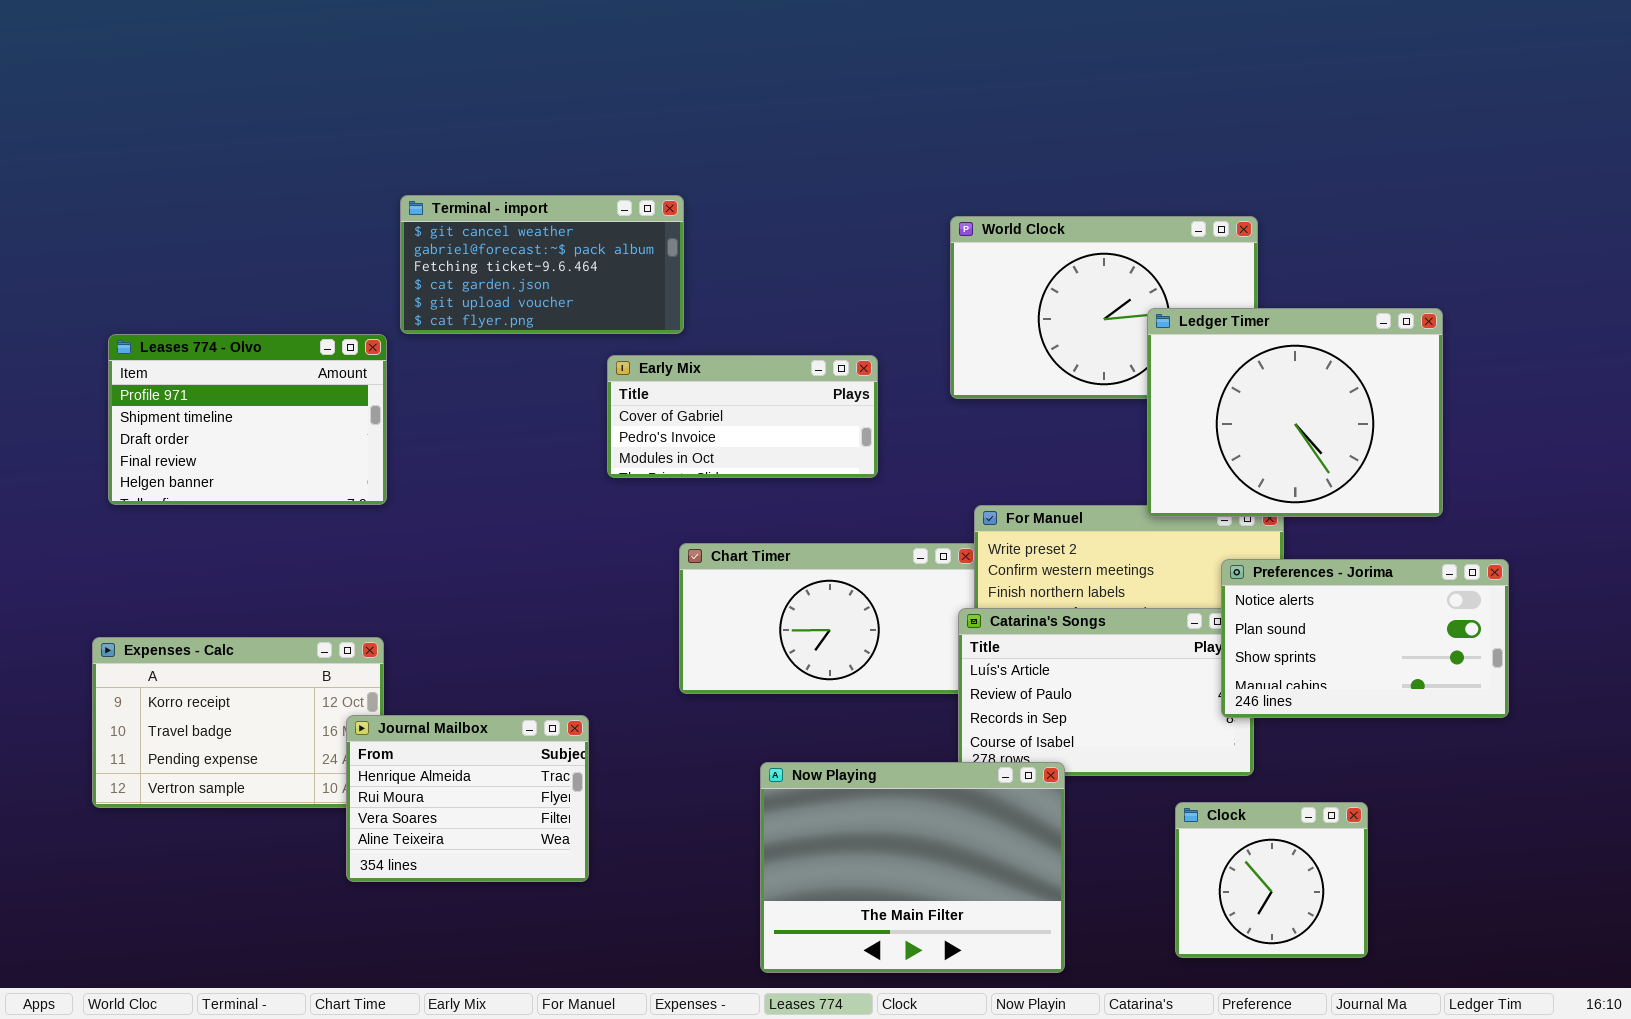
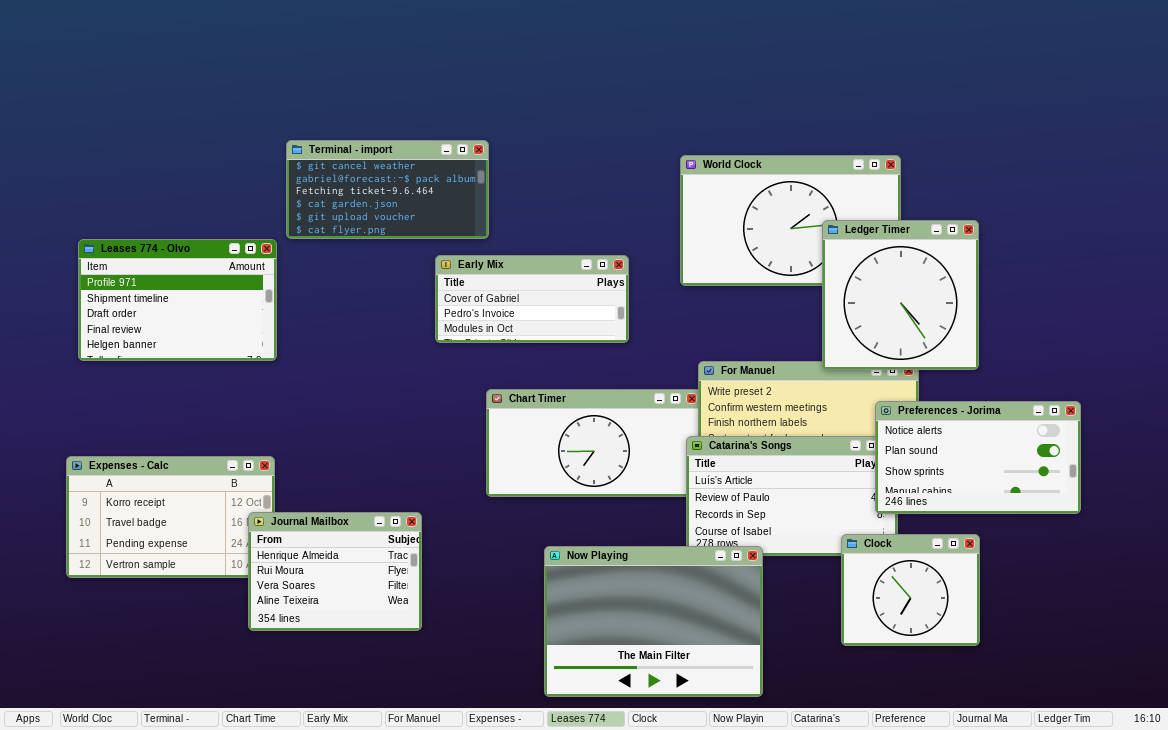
Ledger Timer: [1147,308,1443,517] -> [822,220,979,370], resized
Clock: [1175,802,1368,958] -> [841,534,980,646], moved

